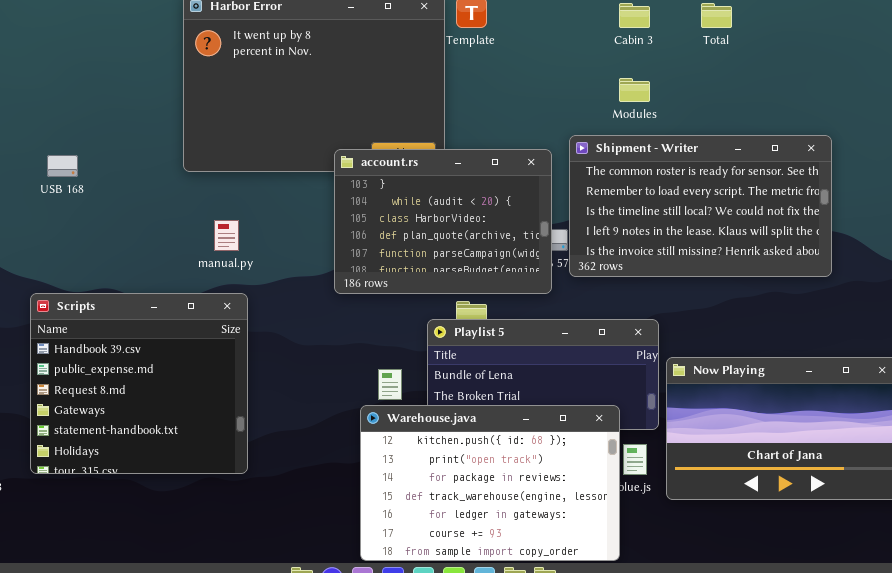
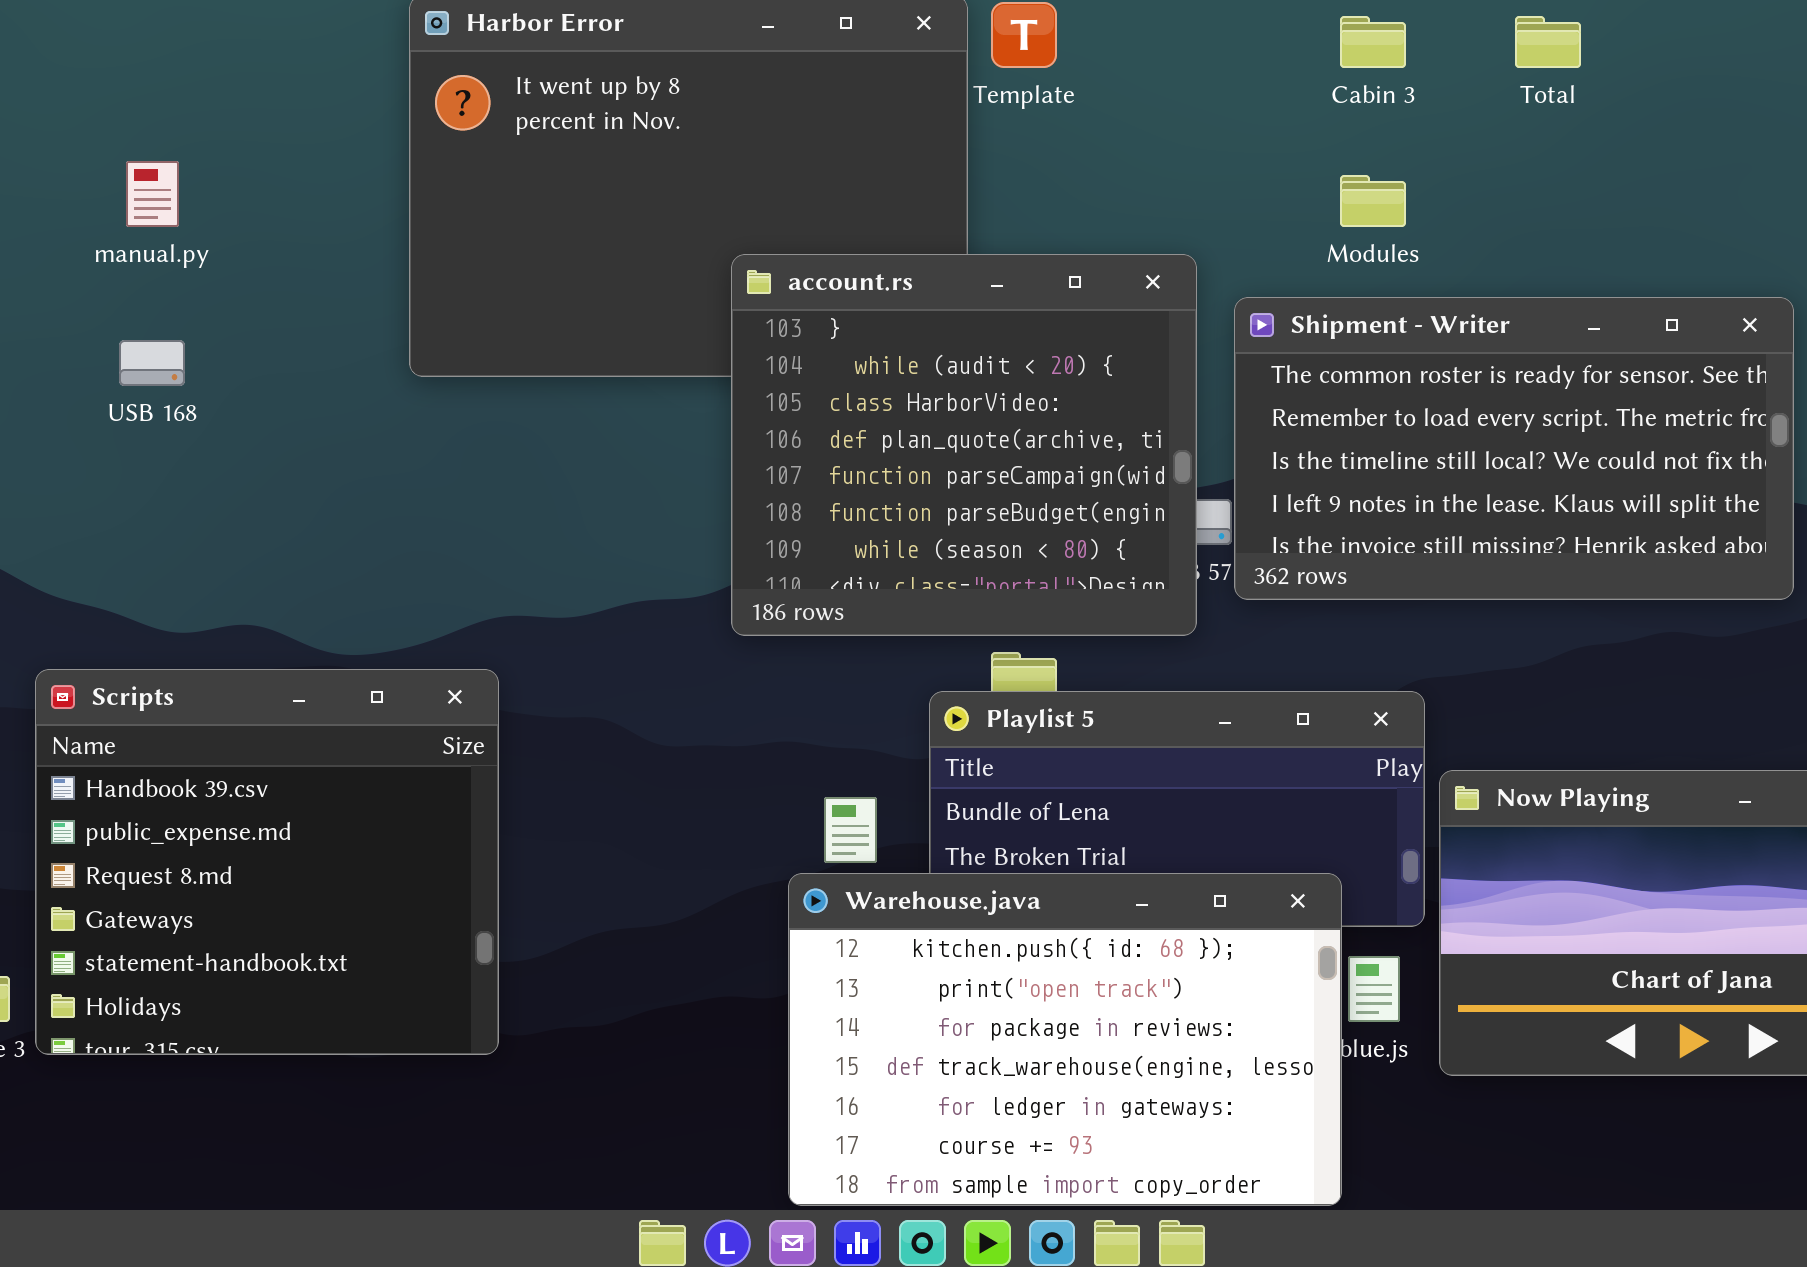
account.rs: [334,149,552,294] -> [731,254,1197,636], resized
manual.py: [214,220,239,251] -> [126,161,179,227], moved
Scripts: [30,293,248,474] -> [35,669,499,1055], moved

